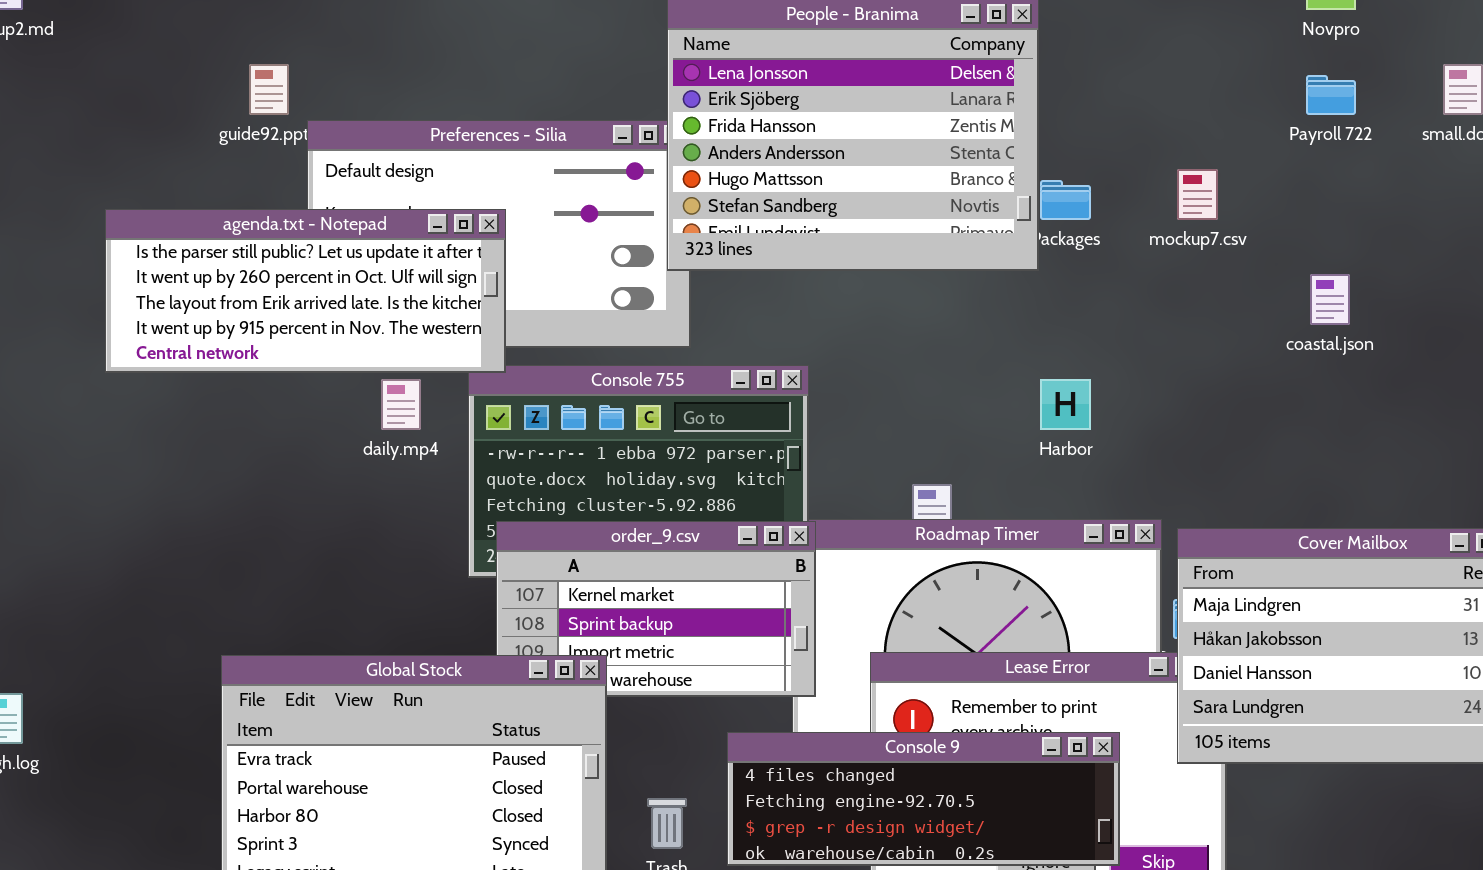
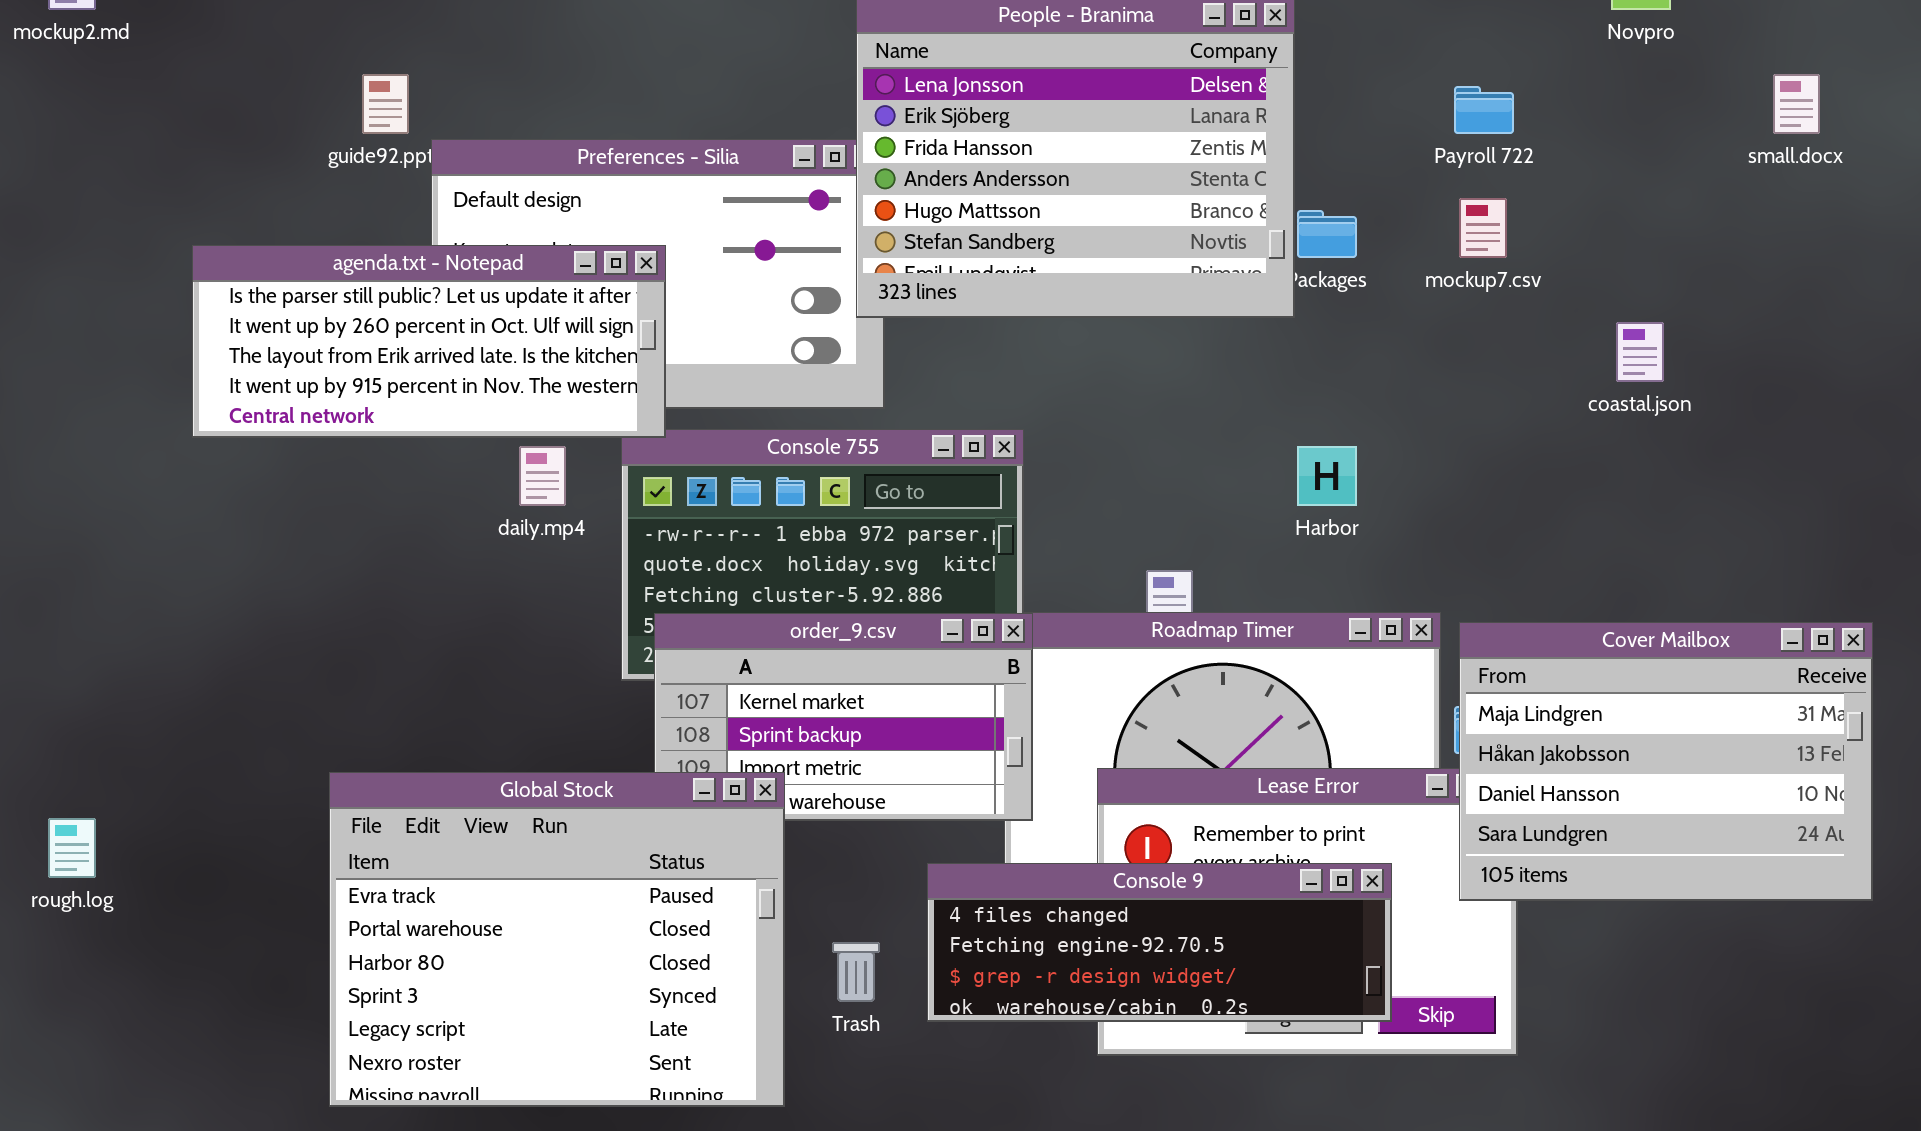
Payroll 722: [1306,75,1356,115] -> [1454,86,1514,134], moved

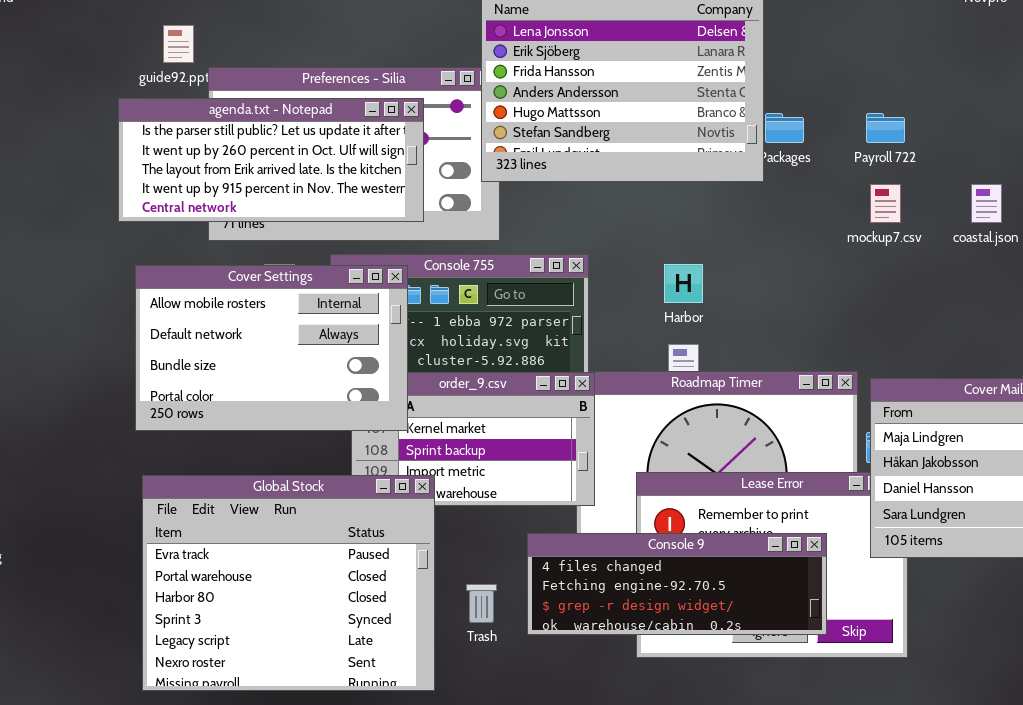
Payroll 722: [1454,86,1514,134] -> [866,113,905,143], moved
mockup7.csv: [1459,198,1507,258] -> [870,184,901,223], moved
agenda.txt - Notepad: [192,245,666,438] -> [118,98,424,222], moved
Harbor: [1297,446,1357,506] -> [664,264,703,303], moved
Cover Settings: none -> [135,265,408,431], opened

